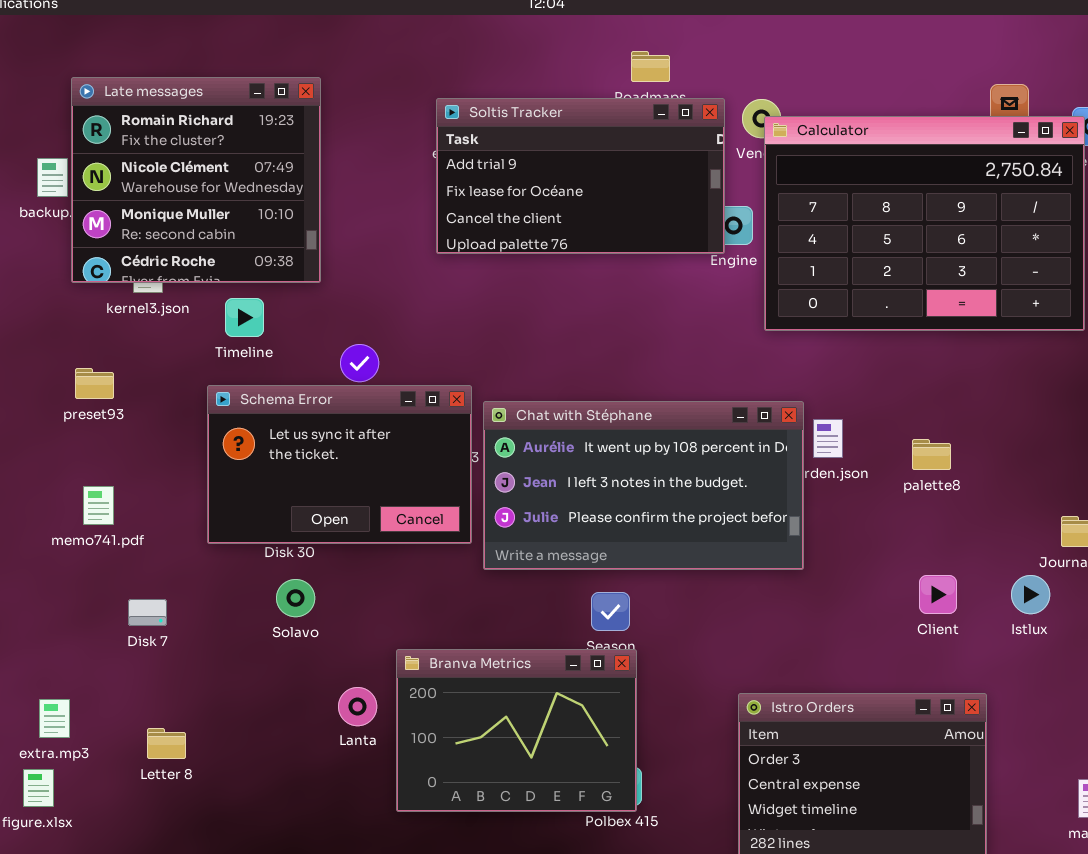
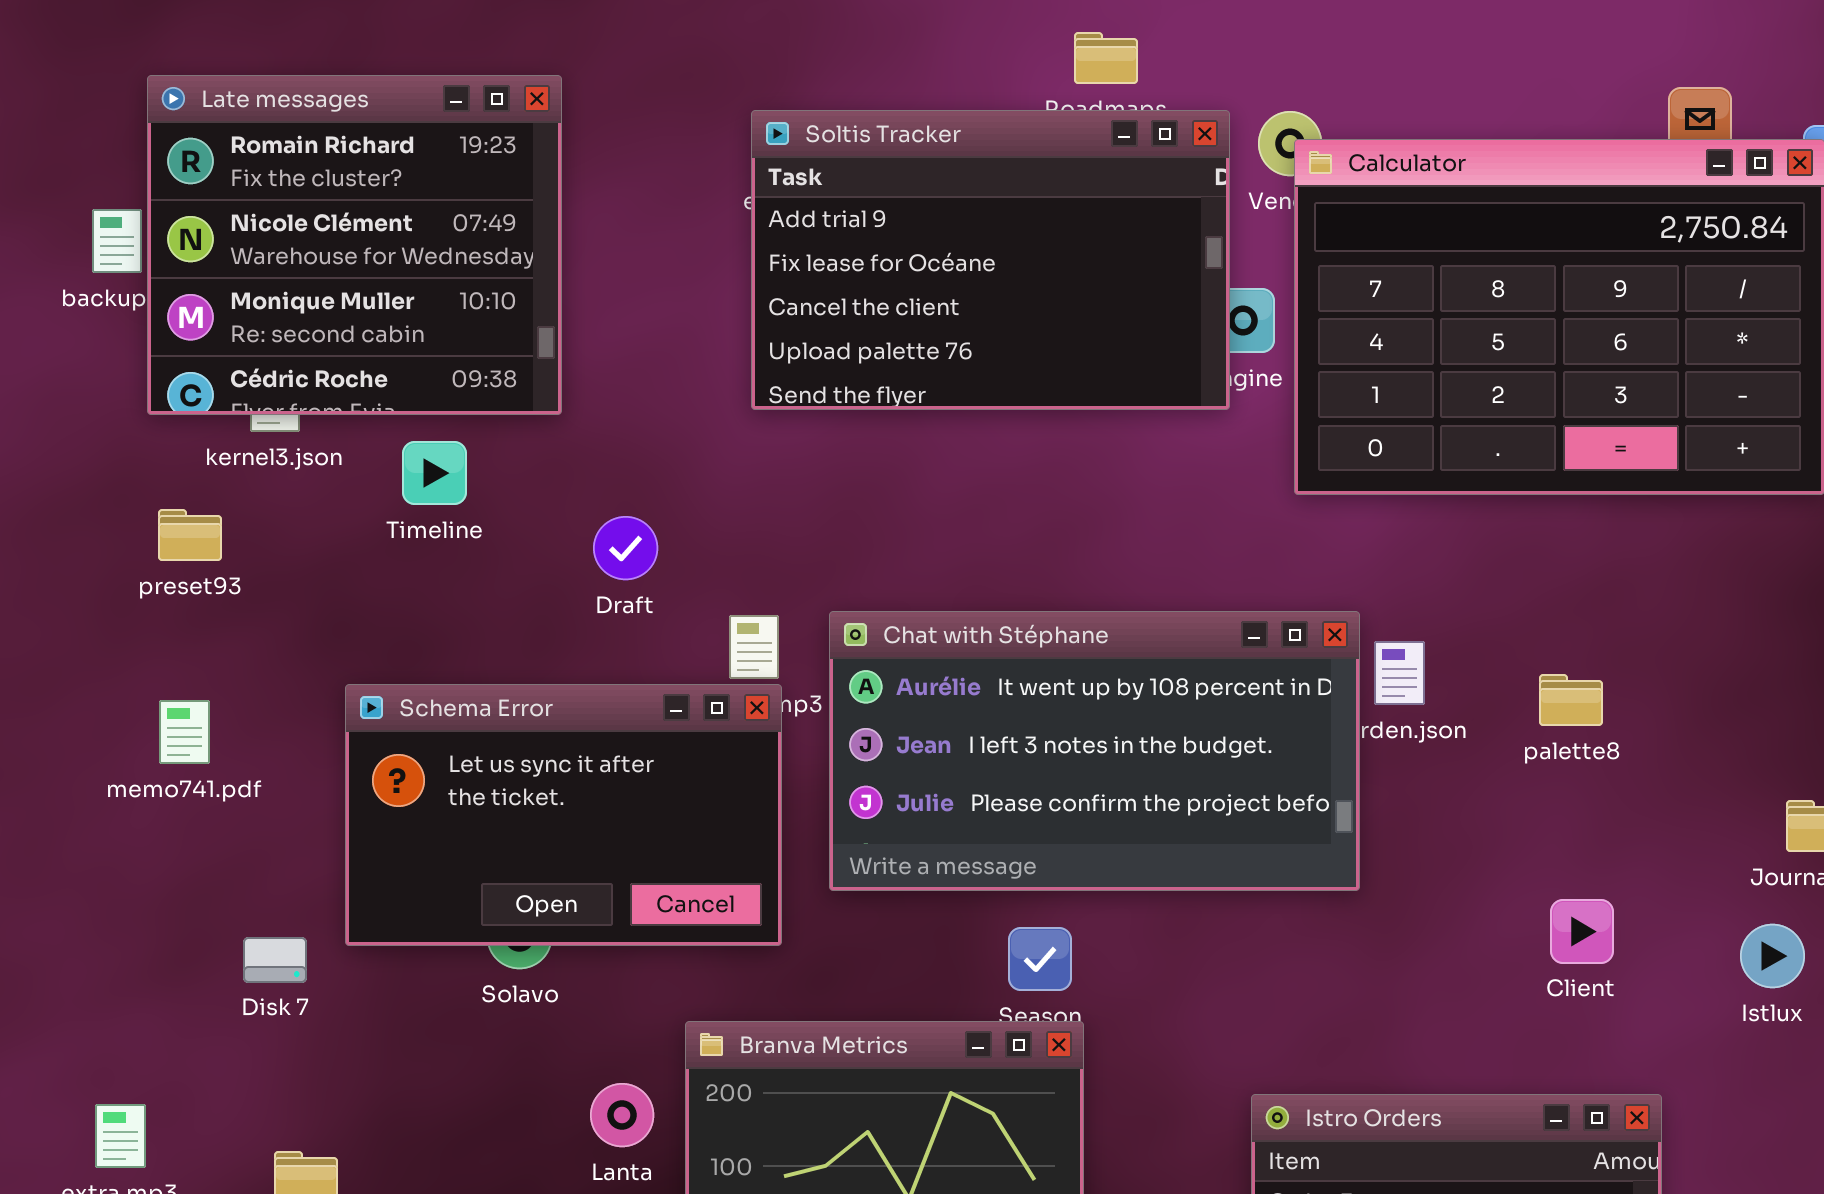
Soltis Tracker: [436,98,725,254] -> [751,110,1230,410], resized
preset93: [75,368,114,399] -> [158,509,222,561], moved
Schema Error: [207,385,472,544] -> [345,684,782,946], moved
memo741.pdf: [83,486,114,525] -> [159,700,210,764], moved
Istlux: [1011,575,1050,614] -> [1740,924,1805,988], moved

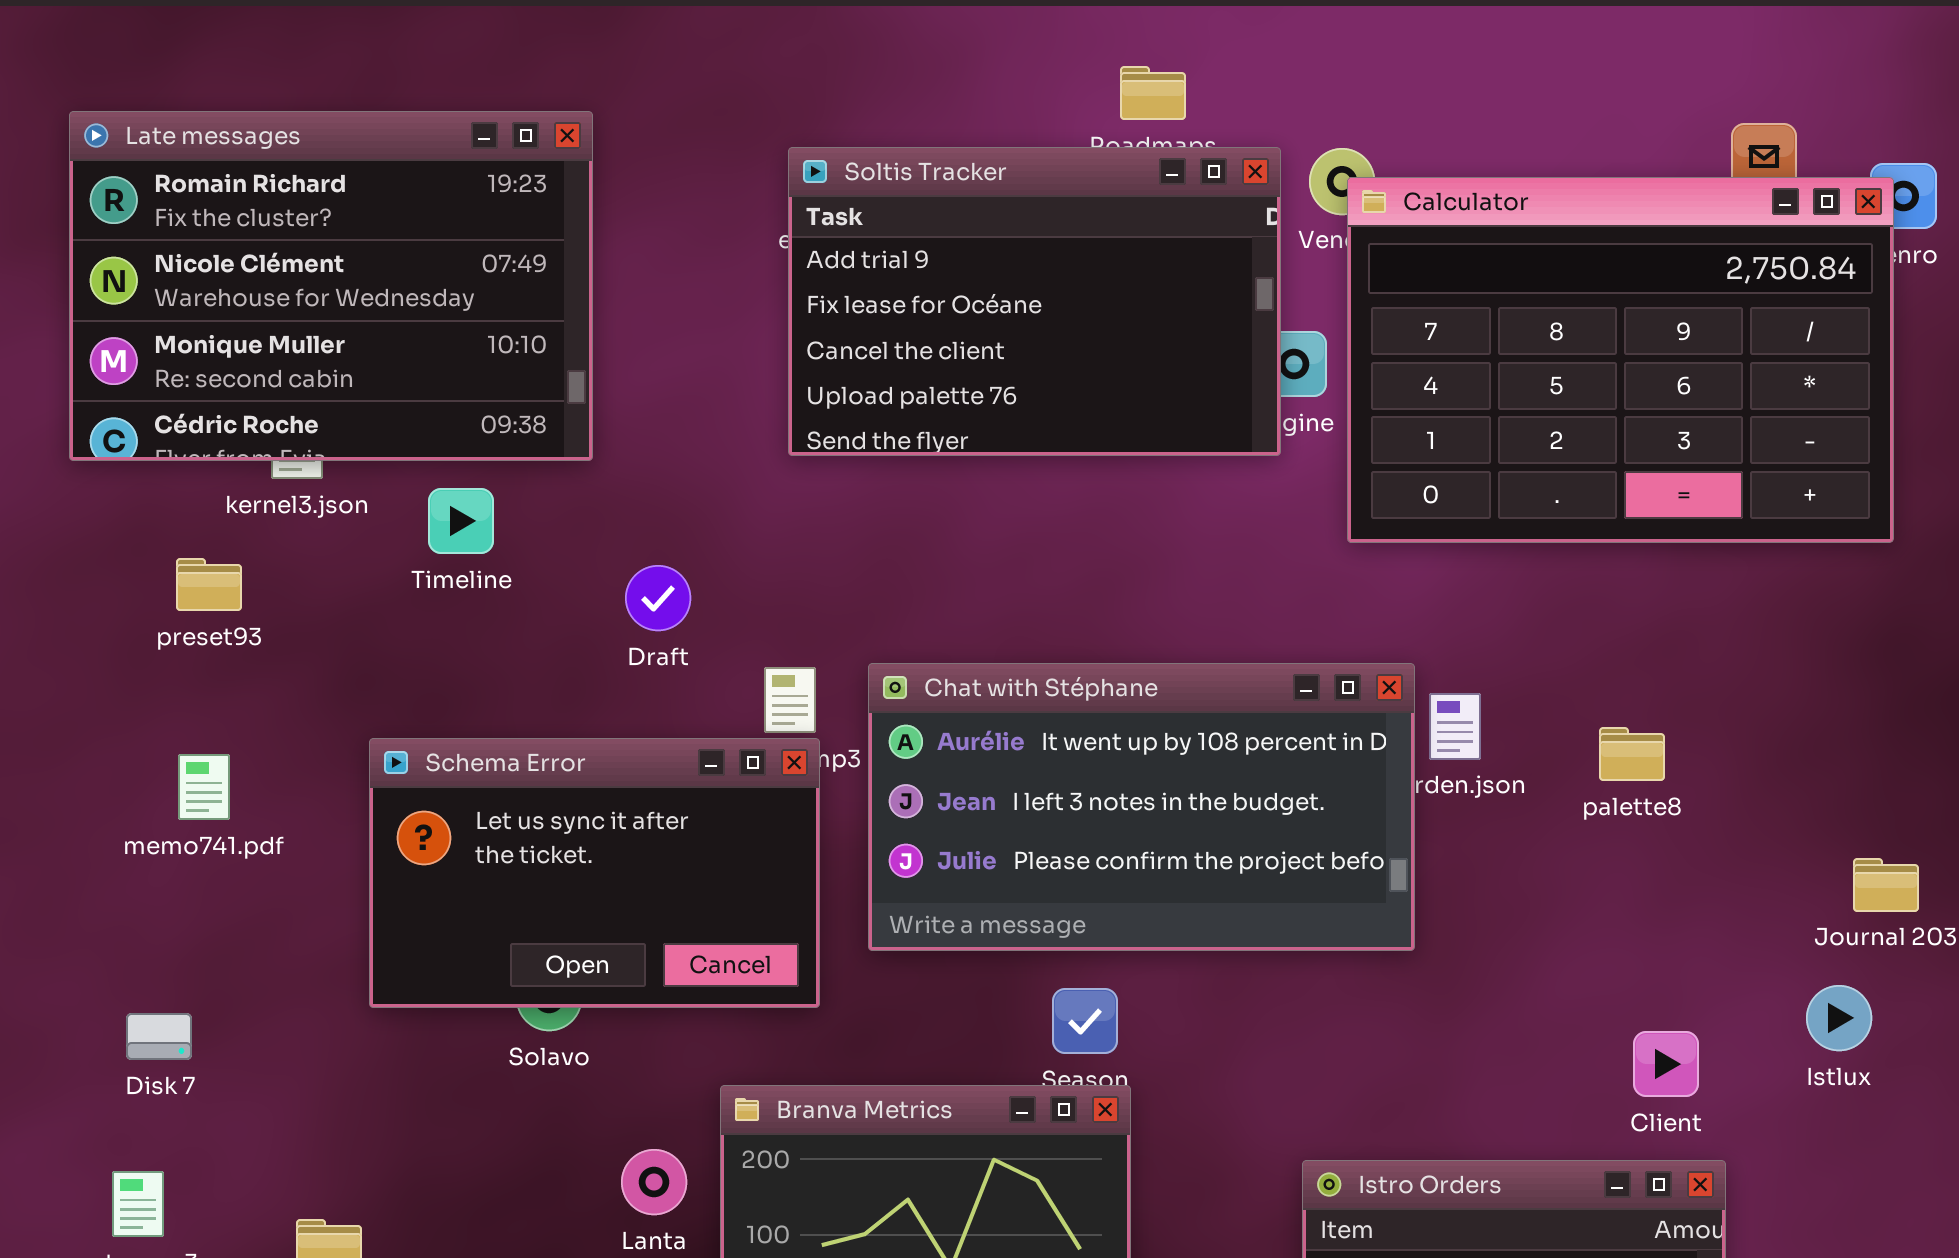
Late messages: [147,75,562,415] -> [69,111,593,461], resized
Client: [1550,899,1614,964] -> [1633,1031,1699,1097], moved
Disk 7: [243,937,307,983] -> [126,1013,192,1060], moved

